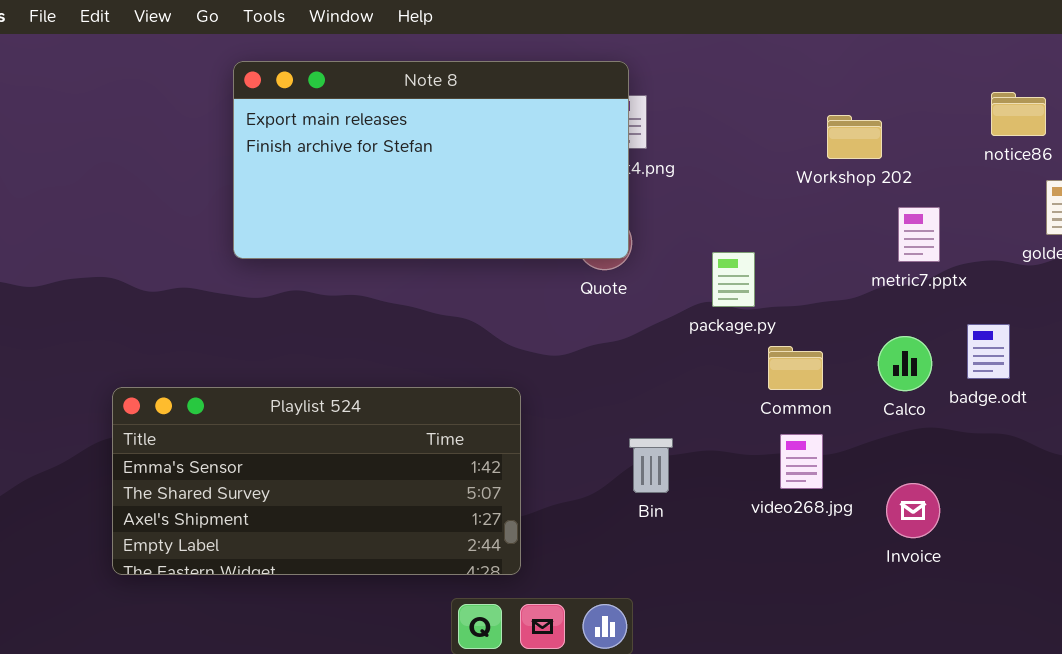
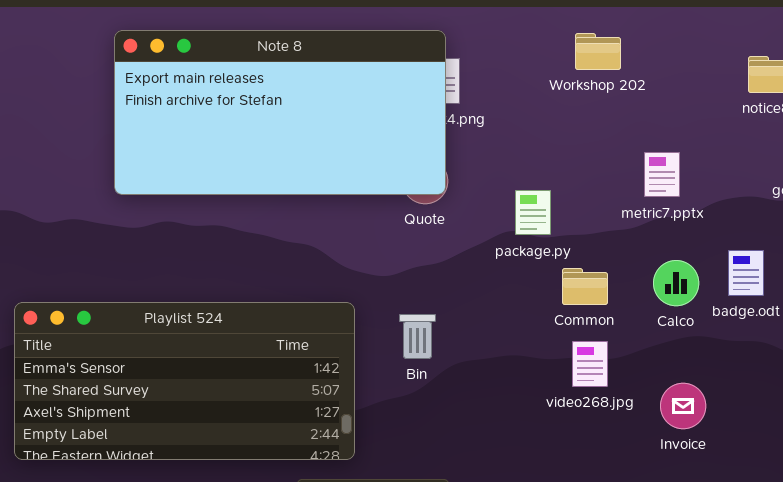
Workshop 202: [827,115,882,159] -> [575,33,621,70], moved
metric7.pptx: [898,207,940,262] -> [644,152,680,197], moved
Bin: [629,438,673,493] -> [399,314,436,359], moved

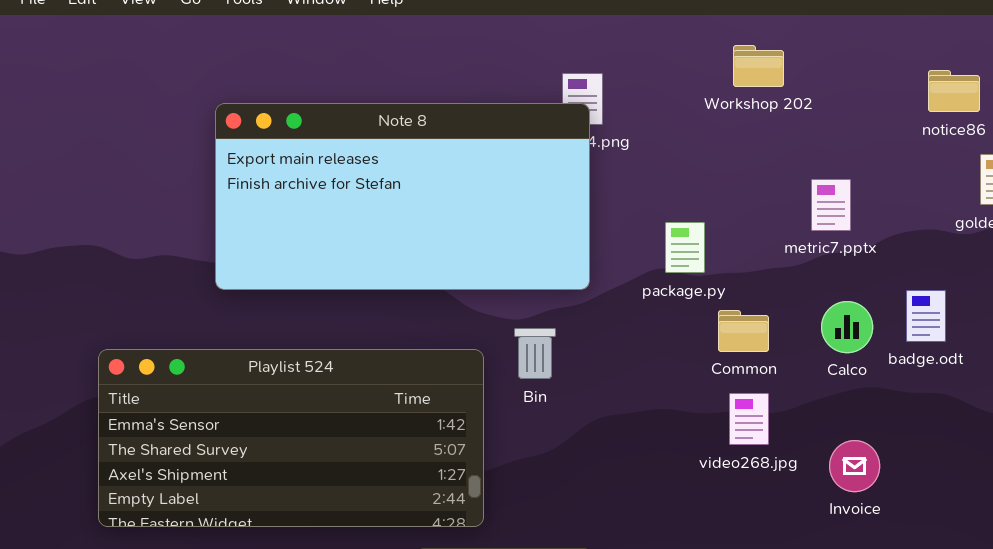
Note 8: [114,30,446,195] -> [215,103,590,290], moved
Bin: [399,314,436,359] -> [514,328,556,379], moved

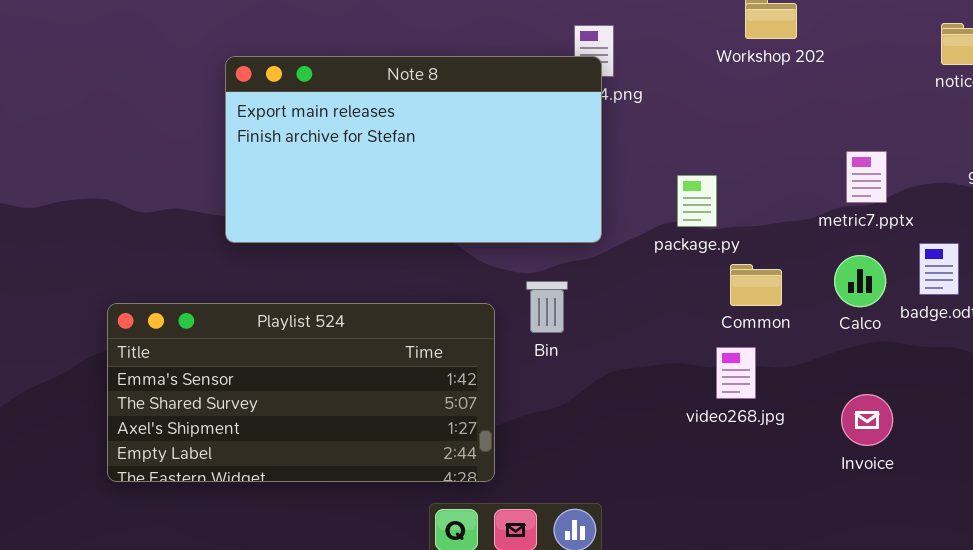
metric7.pptx: [811,179,851,231] -> [846,151,887,203], moved
video268.jpg: [729,393,769,445] -> [716,347,756,399], moved

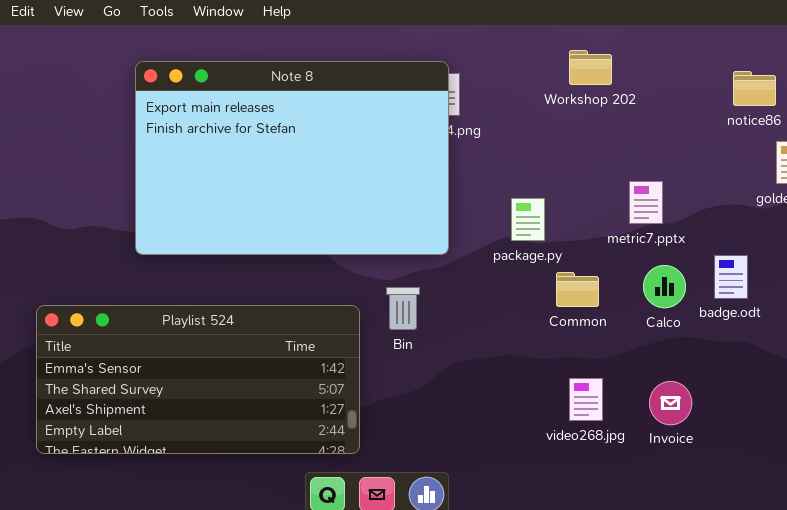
Note 8: [225,56,602,243] -> [135,61,449,255], resized
metric7.pptx: [846,151,887,203] -> [629,181,663,224], moved
video268.jpg: [716,347,756,399] -> [569,378,603,421], moved

